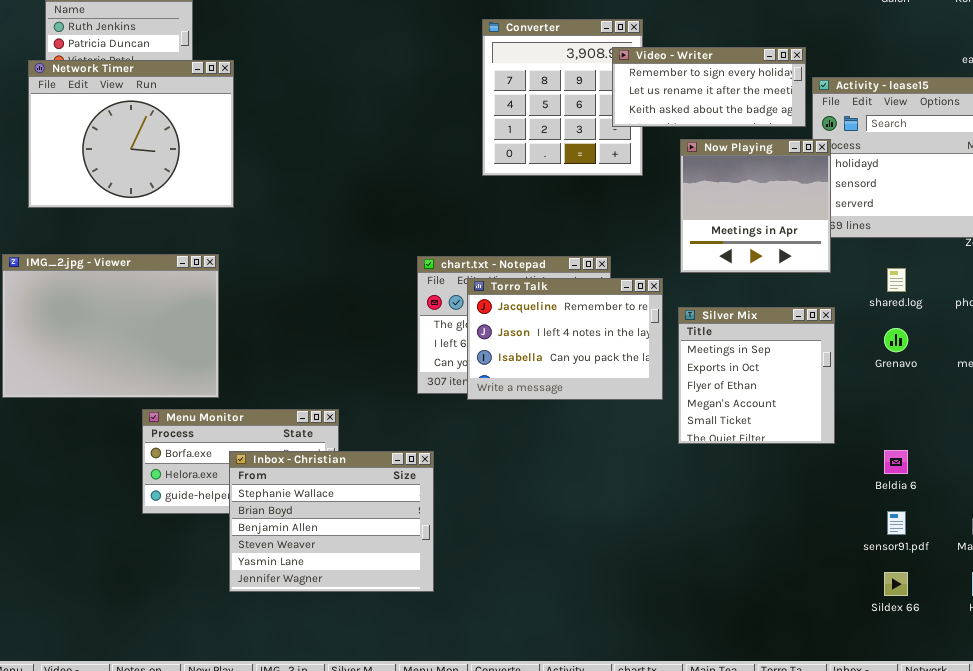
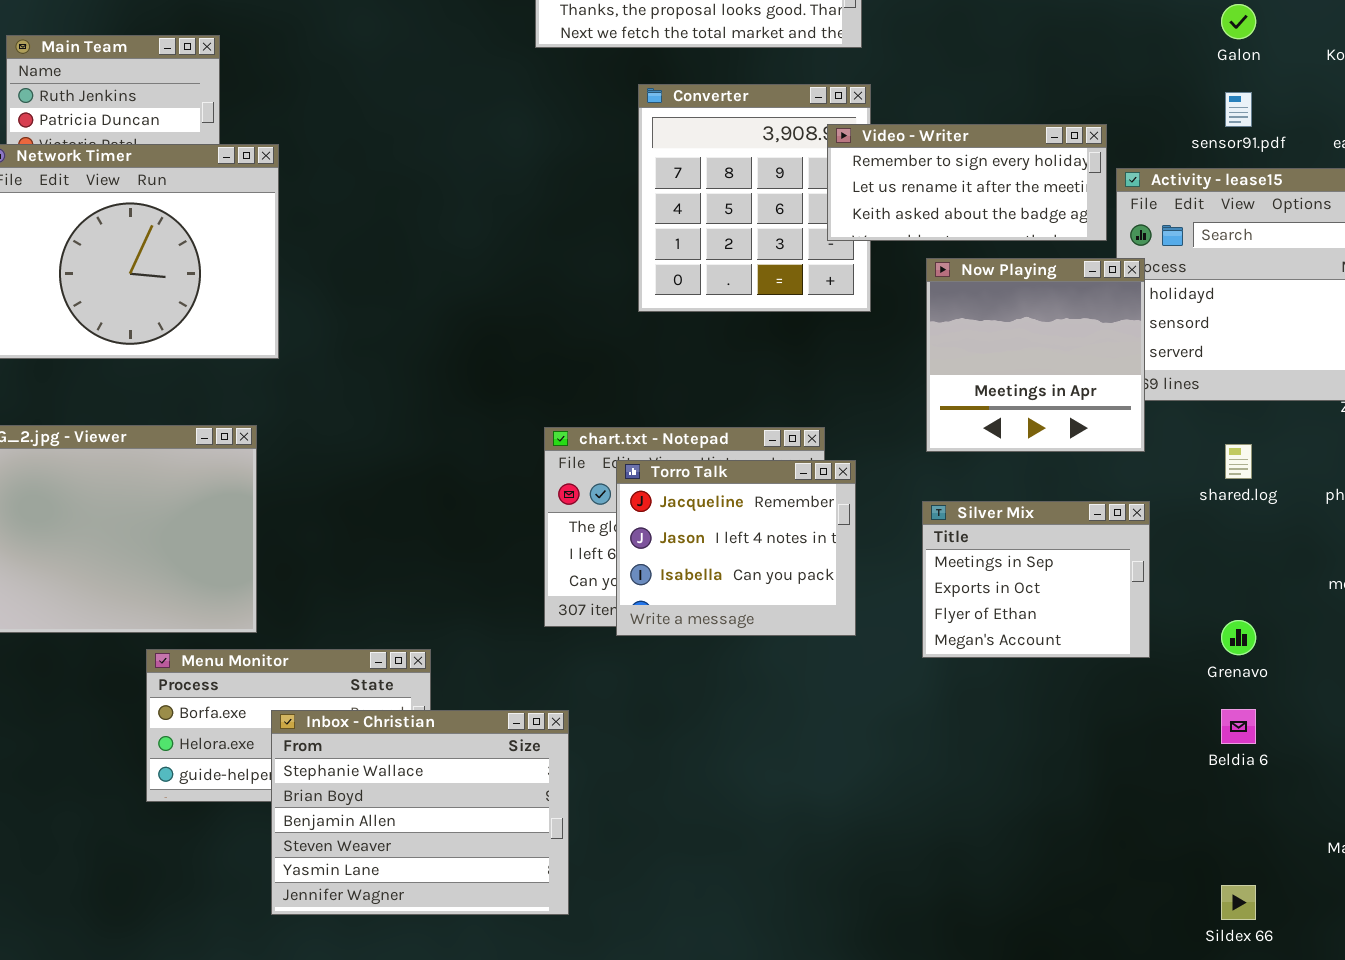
Torro Talk: [467,278,663,400] -> [616,460,856,636], resized
Silver Mix: [678,307,835,444] -> [922,501,1150,658], resized
Grenavo: [884,328,908,352] -> [1221,620,1256,655], moved
sensor91.pdf: [887,511,906,535] -> [1225,92,1252,127], moved

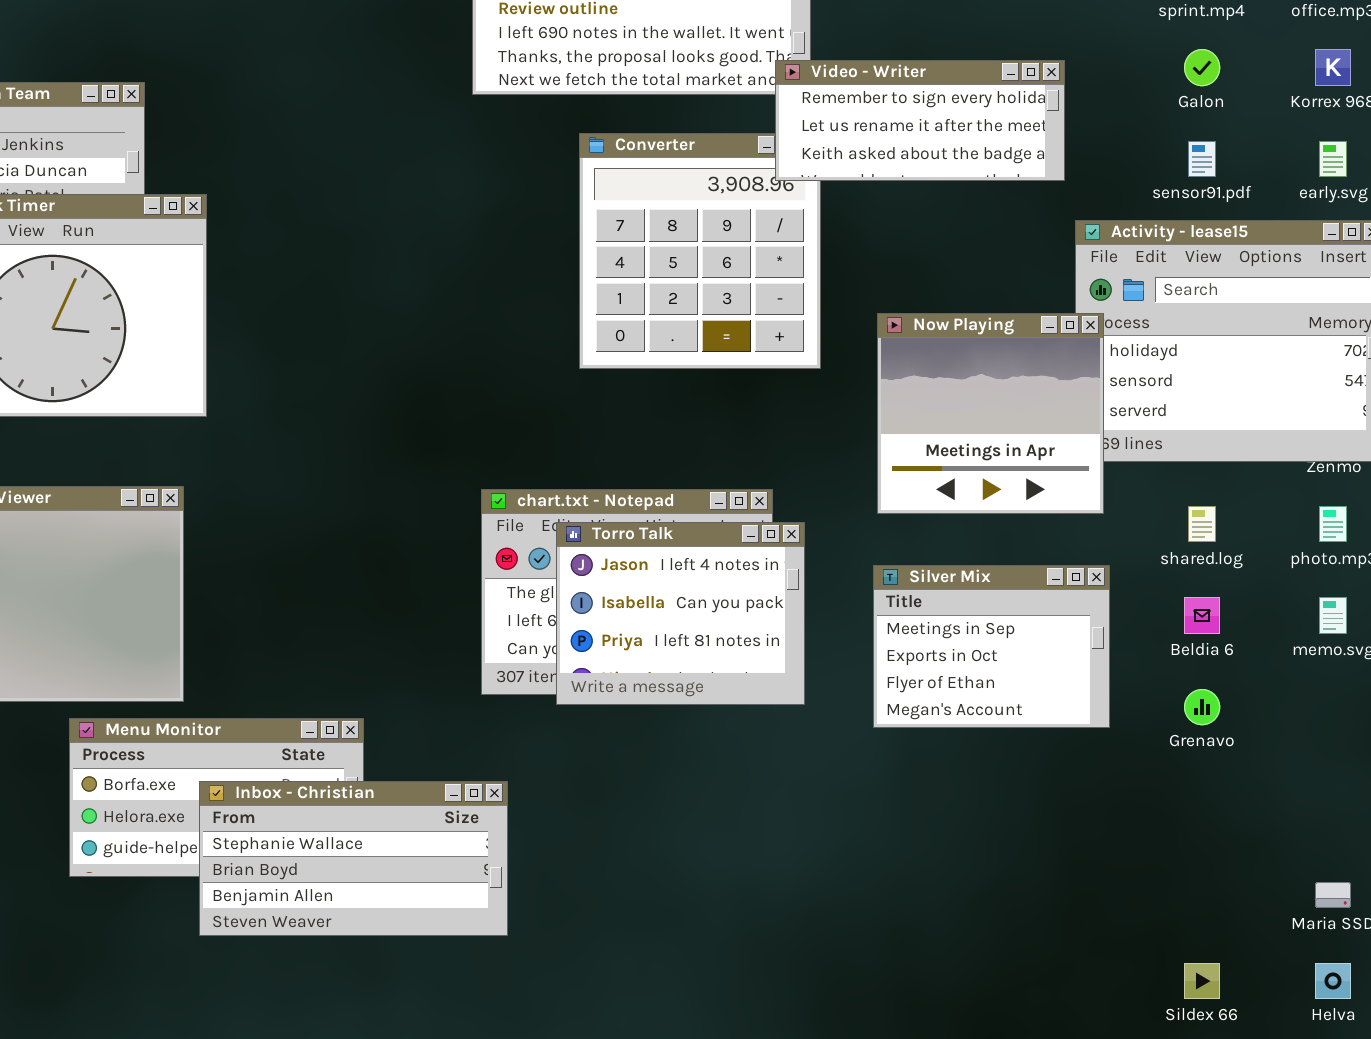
Video - Writer: [827,124,1107,241] -> [775,60,1065,181], moved
Torro Talk: [616,460,856,636] -> [556,522,805,705], scrolled down 1 row
Beldia 6: [1221,709,1256,744] -> [1184,597,1220,634], moved
Inbox - Christian: [271,710,569,915] -> [199,781,508,936], resized

